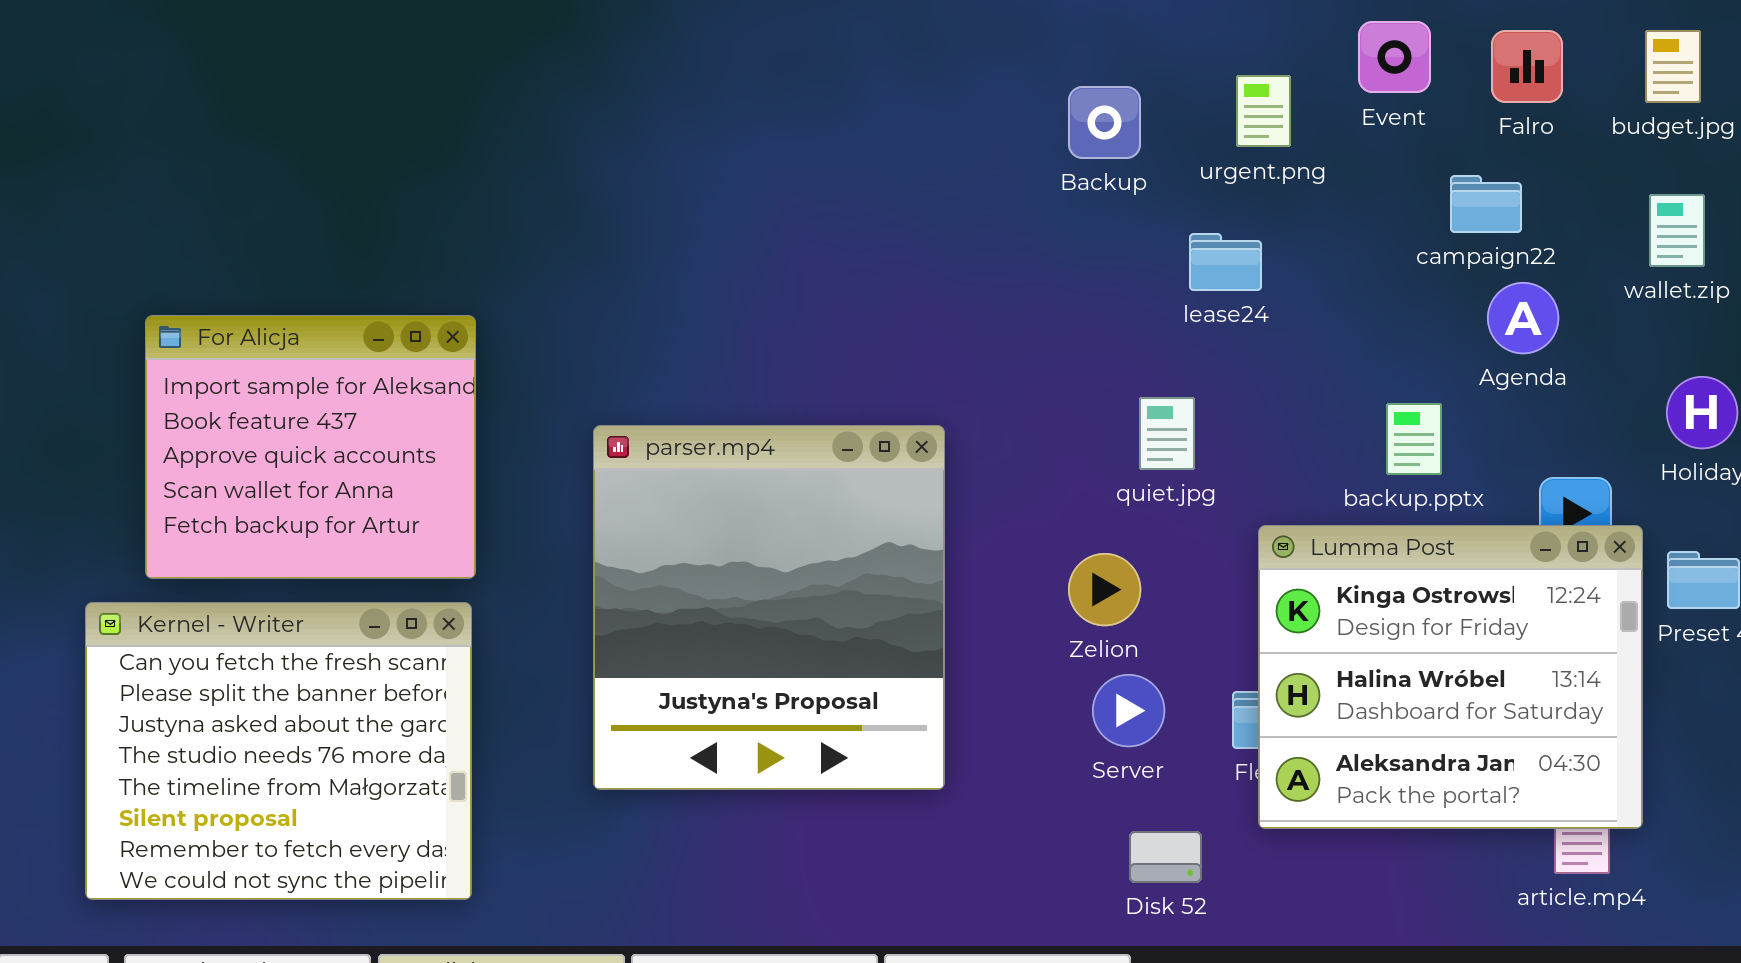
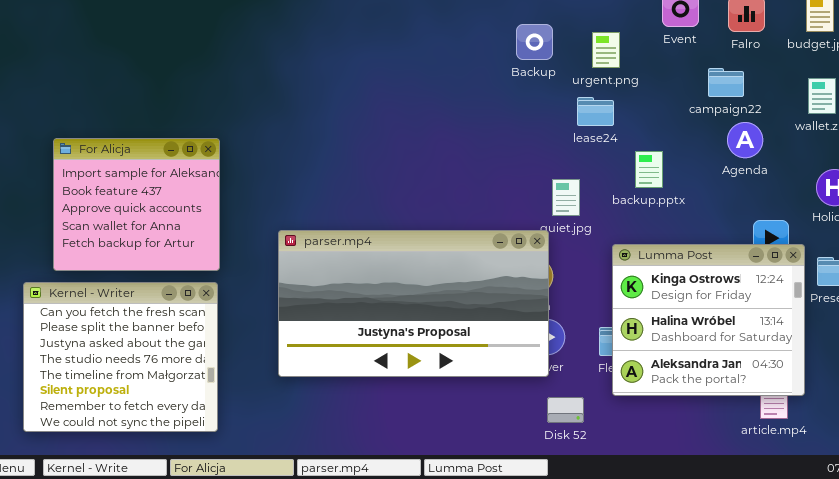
urgent.png: [1236,75,1291,147] -> [592,32,620,68], moved
backup.pptx: [1386,403,1442,475] -> [635,151,663,188], moved
parser.mp4: [593,425,945,790] -> [278,230,549,377], resized

